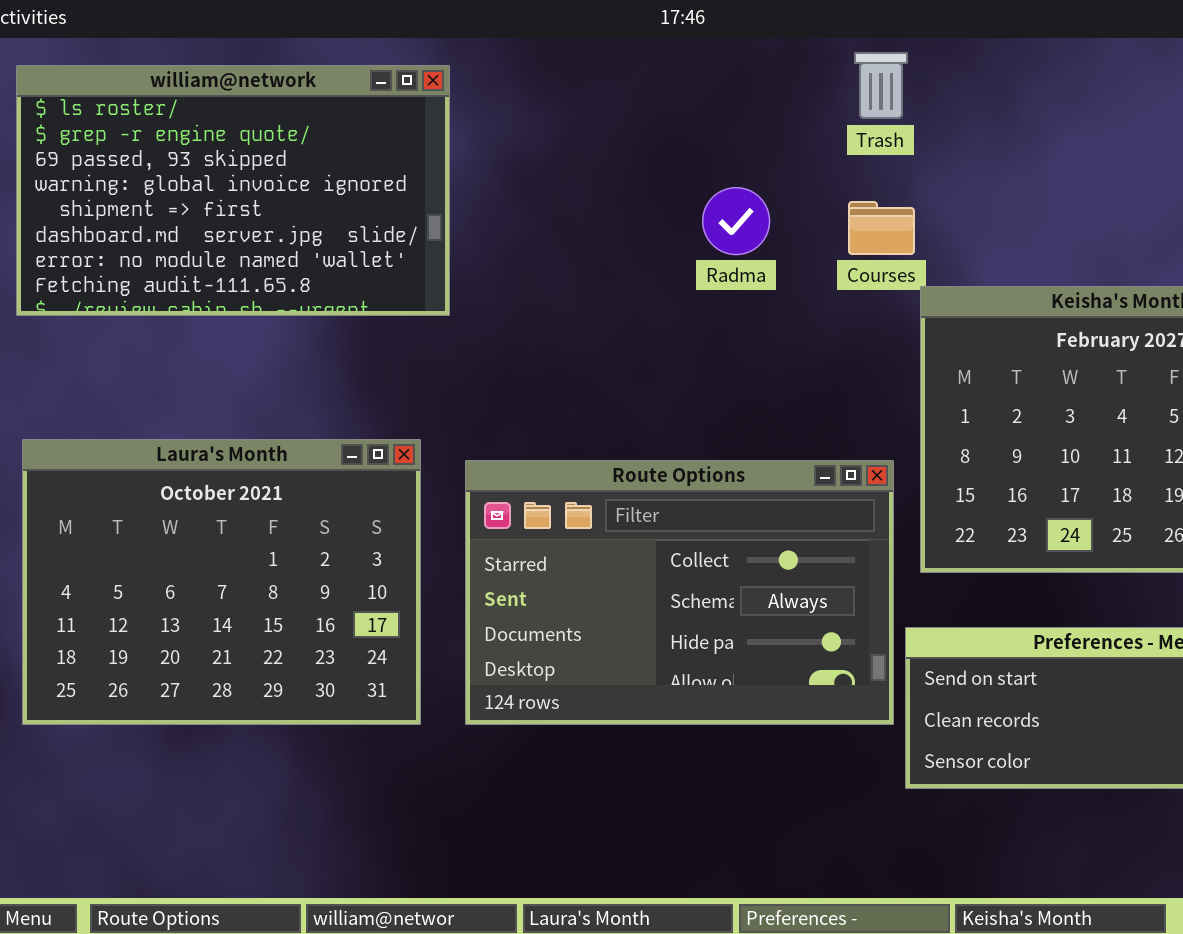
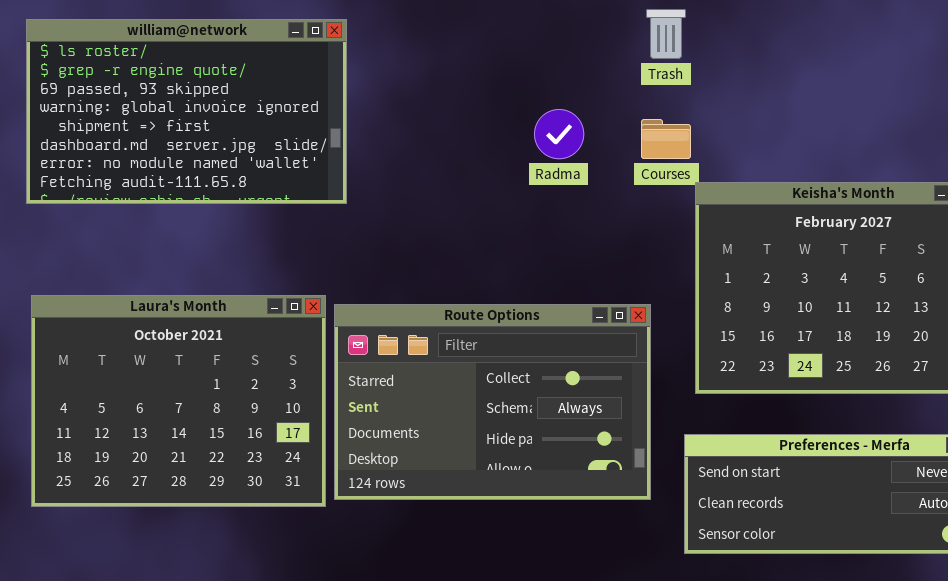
Route Options: [465,460,894,725] -> [334,304,651,500], moved

